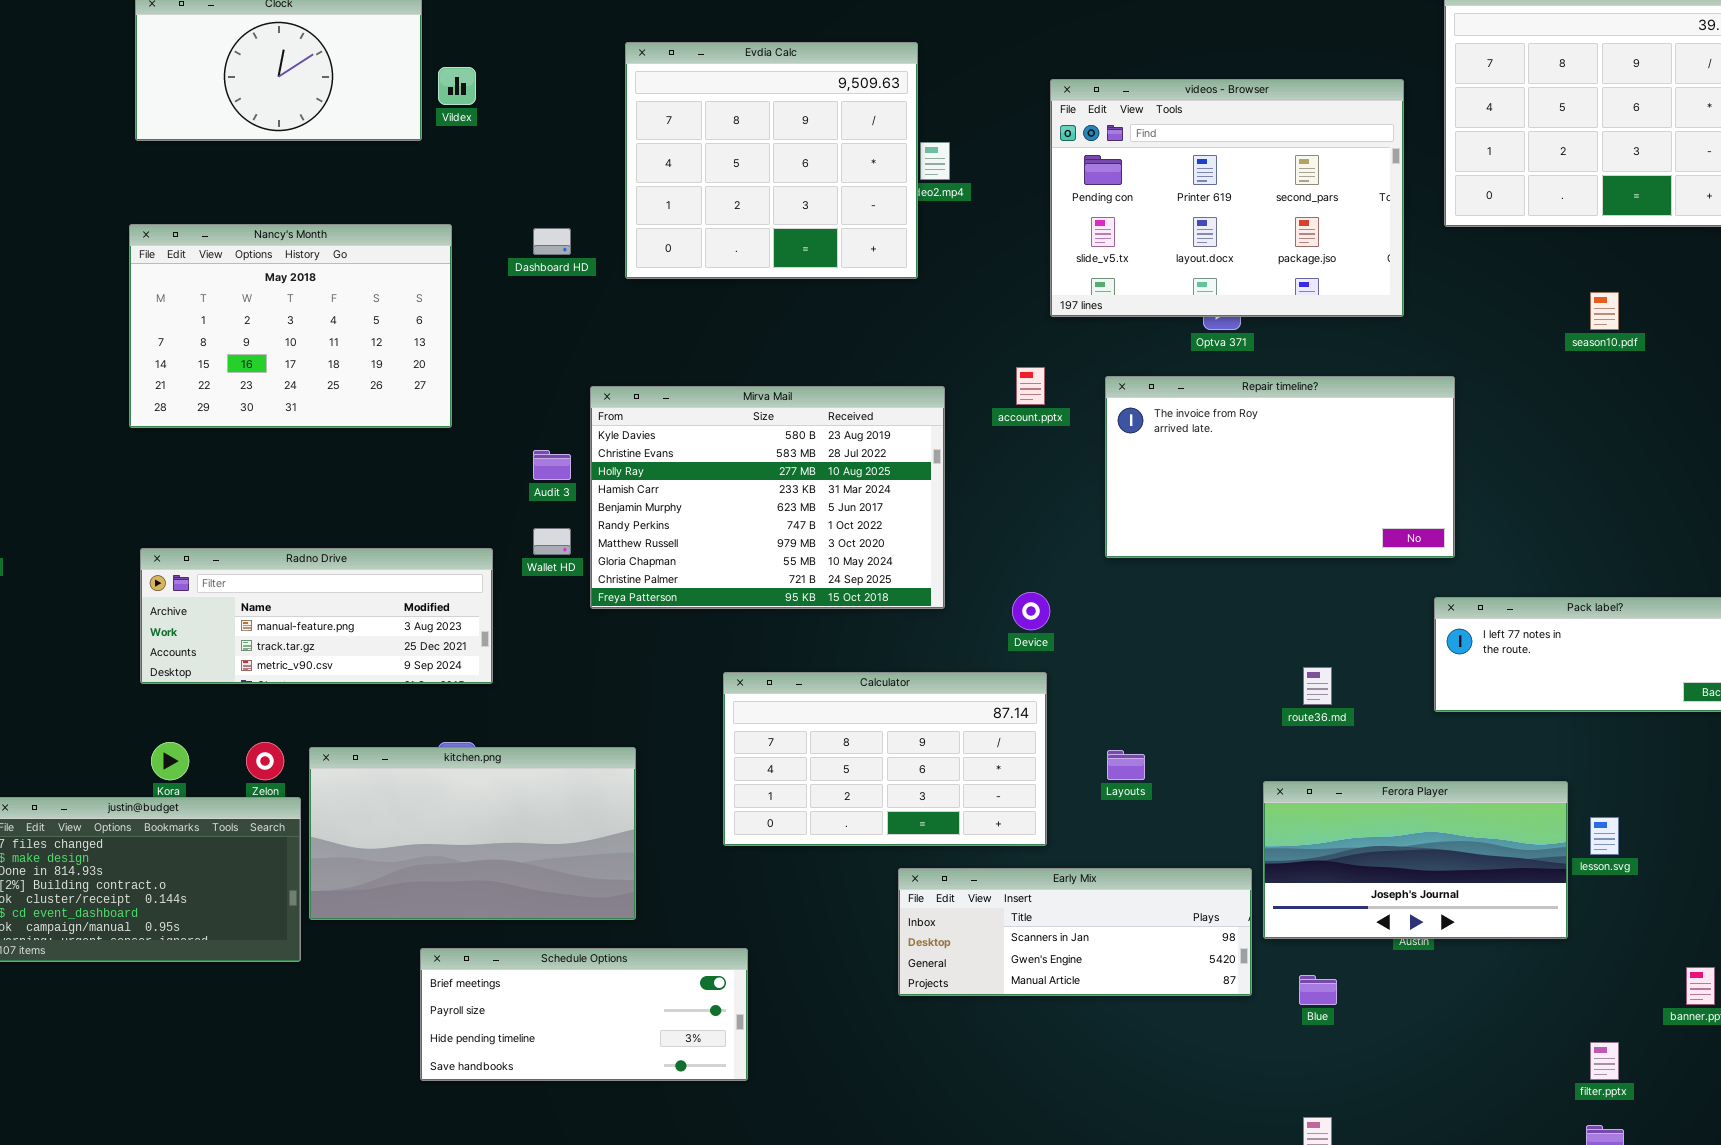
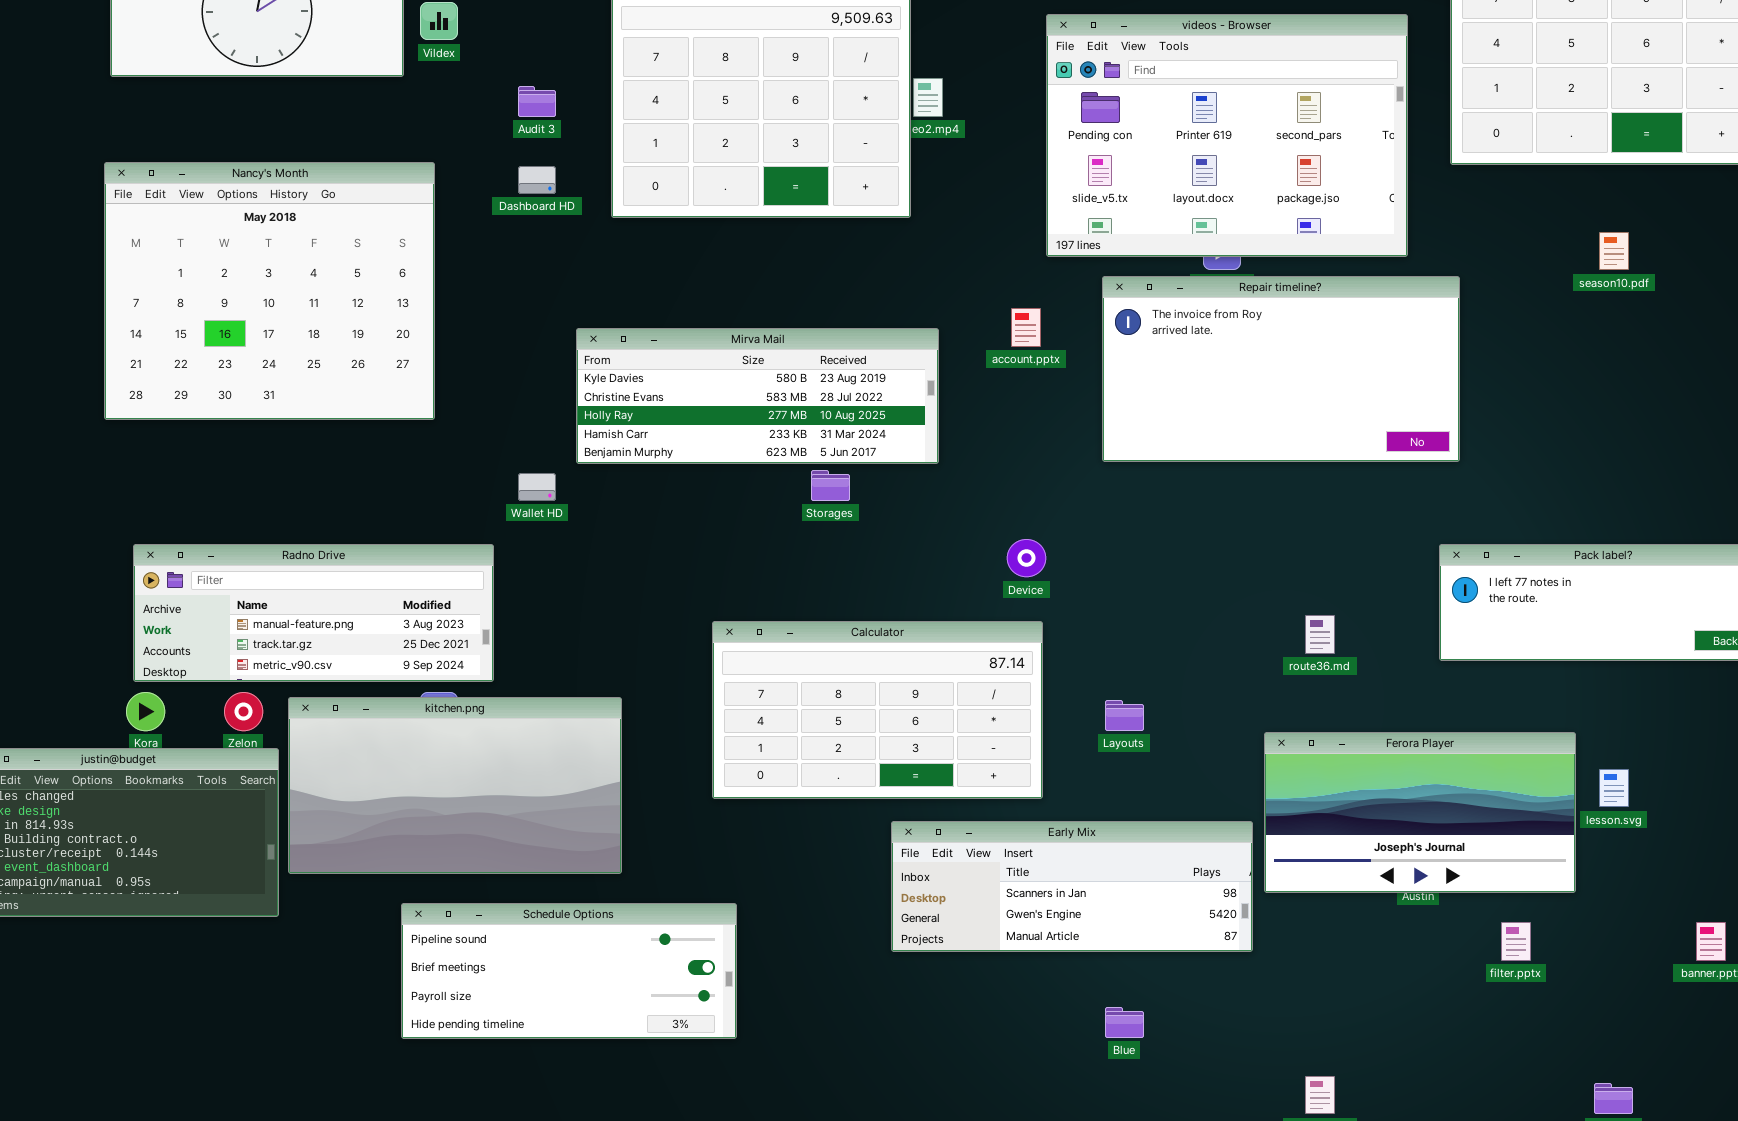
Nancy's Month: [129,224,452,428] -> [104,162,435,420], resized
Repair timeline?: [1105,376,1455,558] -> [1102,276,1460,462], moved
Mirva Mail: [590,386,945,609] -> [576,328,939,464], resized
Audit 3: [533,450,571,480] -> [518,86,556,117], moved
Radno Drive: [140,548,493,684] -> [133,544,494,682], moved
Schedule Options: [420,948,748,1081] -> [401,903,737,1039], scrolled up 1 row
Blue: [1299,975,1337,1005] -> [1105,1007,1144,1038], moved
filter.pptx: [1590,1042,1619,1080] -> [1501,922,1531,961], moved

